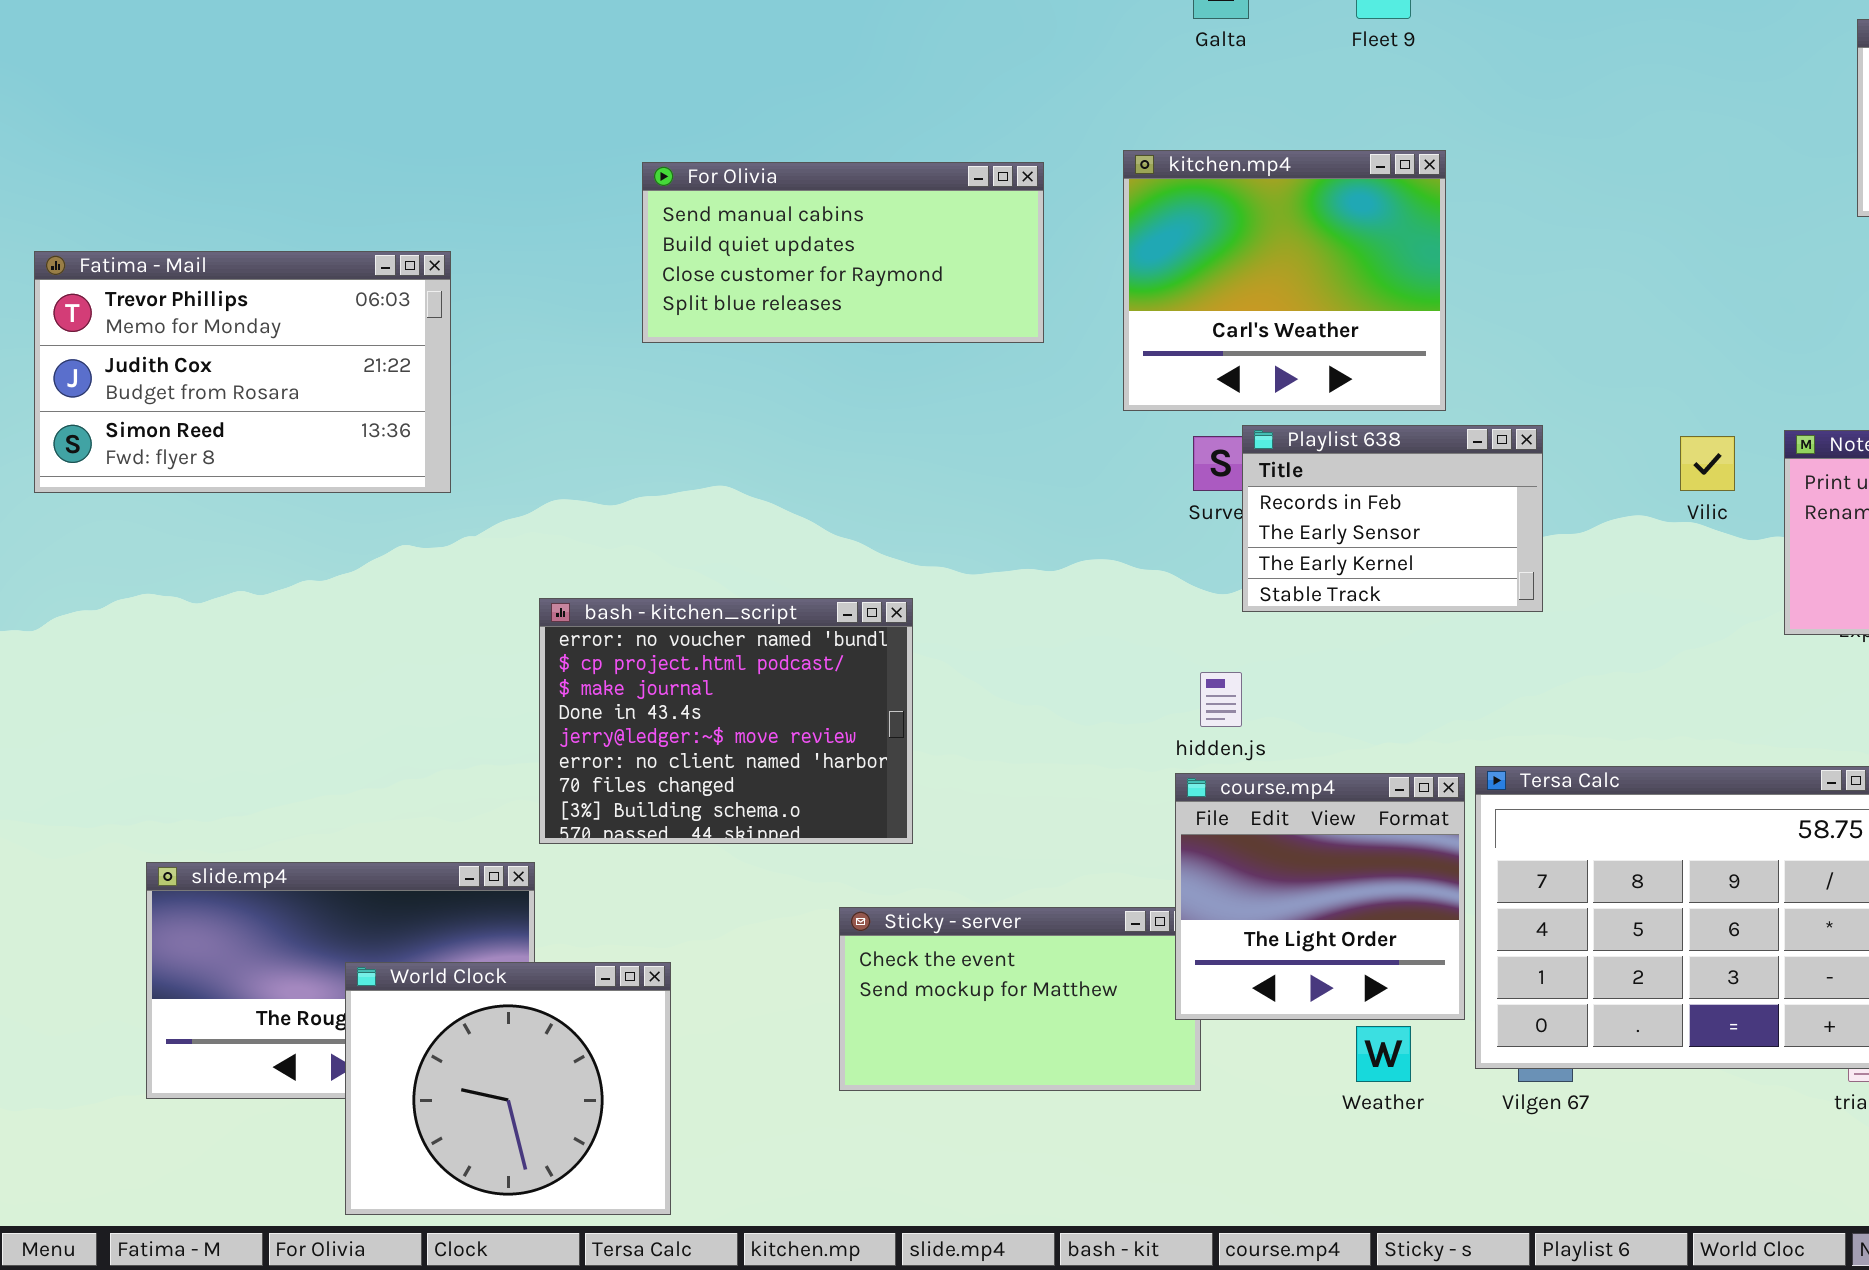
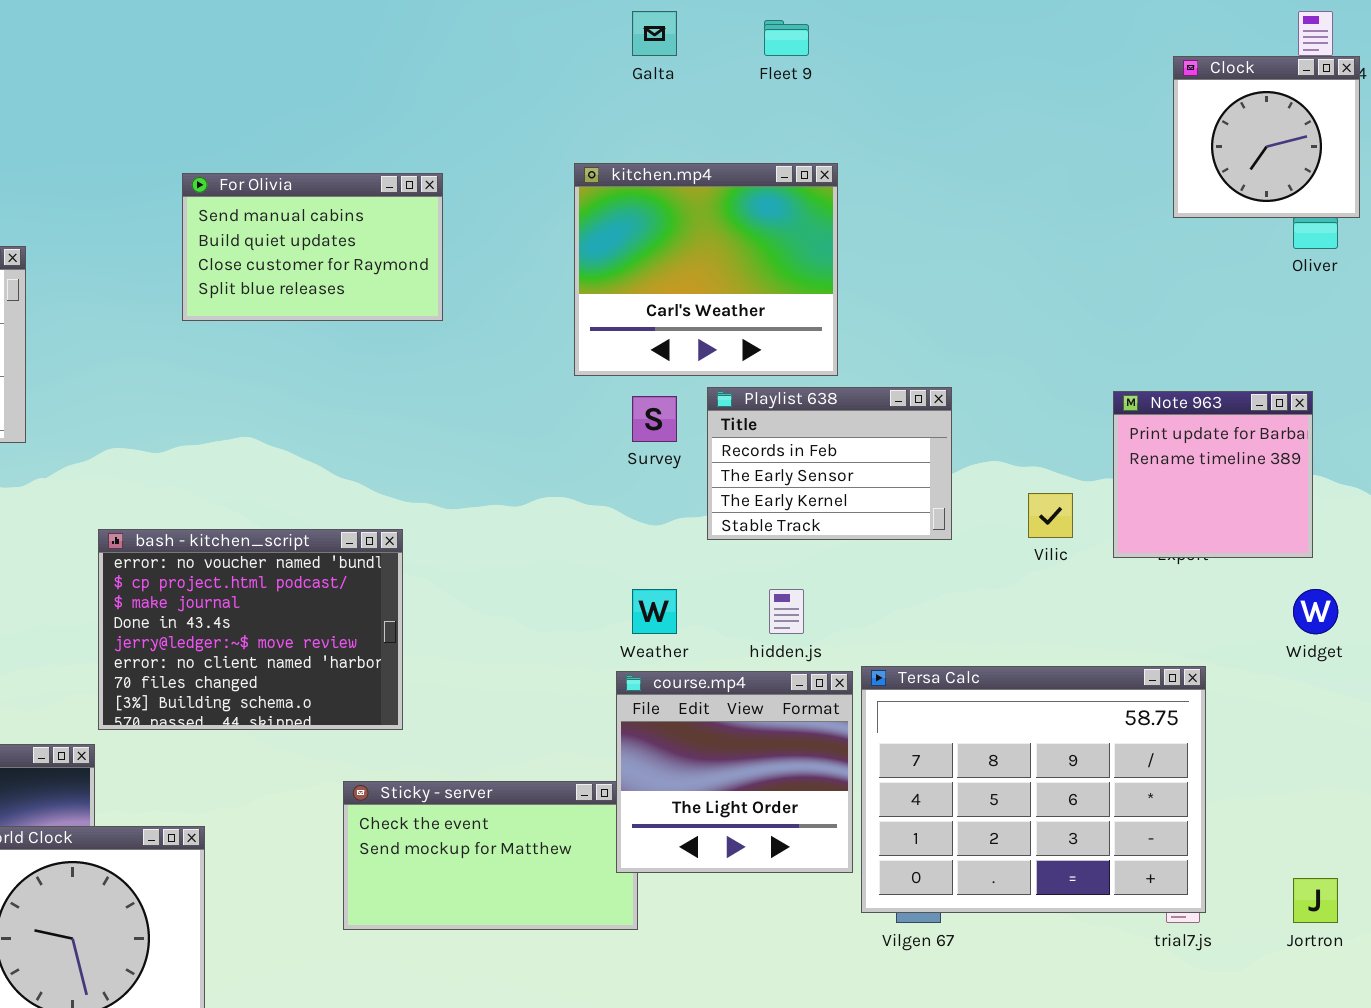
For Olivia: [642,162,1044,343] -> [182,173,443,321], resized
Playlist 638: [1242,425,1543,612] -> [707,387,952,540], moved
Vilic: [1680,436,1735,491] -> [1028,493,1073,538], moved
hidden.js: [1200,672,1242,727] -> [769,589,804,634], moved
Weather: [1356,1026,1411,1082] -> [632,589,677,634], moved

